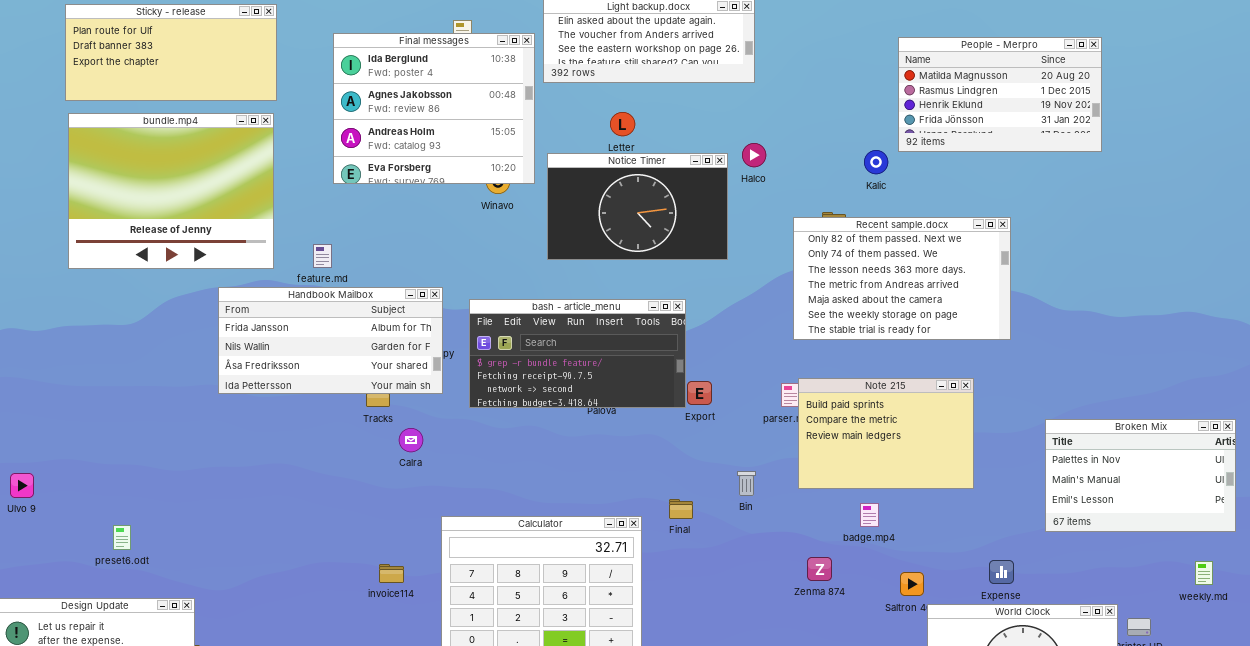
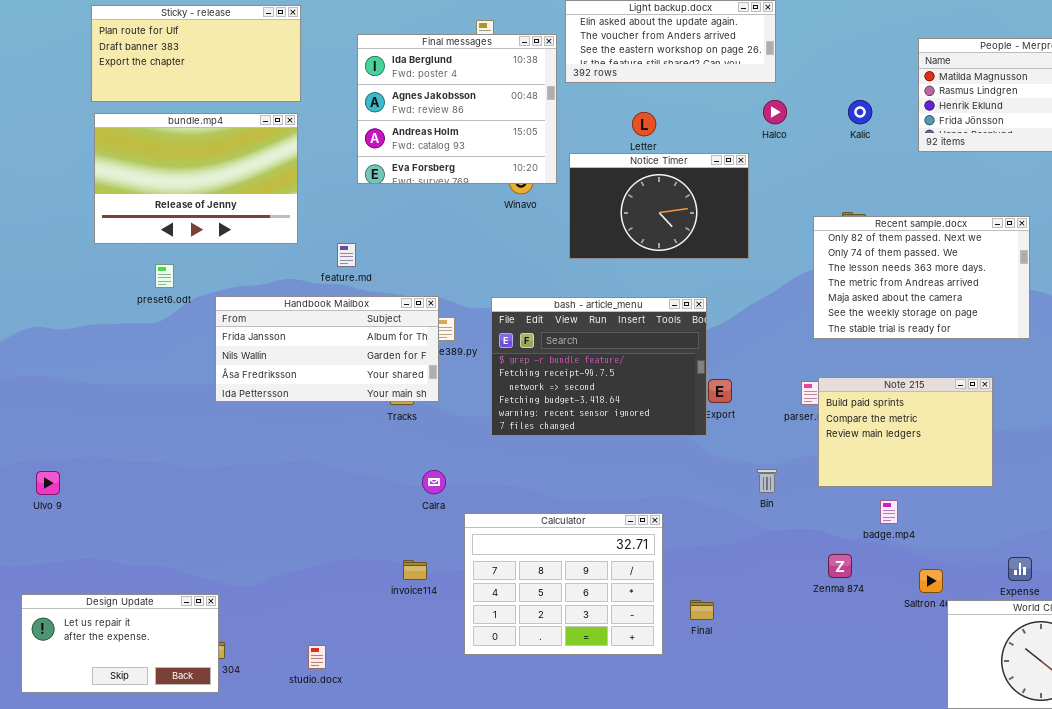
bundle.mp4: [68,113,274,269] -> [94,113,298,244], resized
Halco: [742,143,766,167] -> [763,100,787,124], moved
Kalic: [864,150,888,174] -> [848,100,872,124], moved
Handbook Mailbox: [218,287,443,394] -> [215,296,439,402], moved
bash - article_menu: [469,299,686,408] -> [491,297,707,436], resized
Calra: [399,428,423,452] -> [422,470,446,494], moved
Final: [669,499,693,519] -> [690,600,714,620], moved
preset6.odt: [113,525,131,550] -> [155,264,174,288], moved

